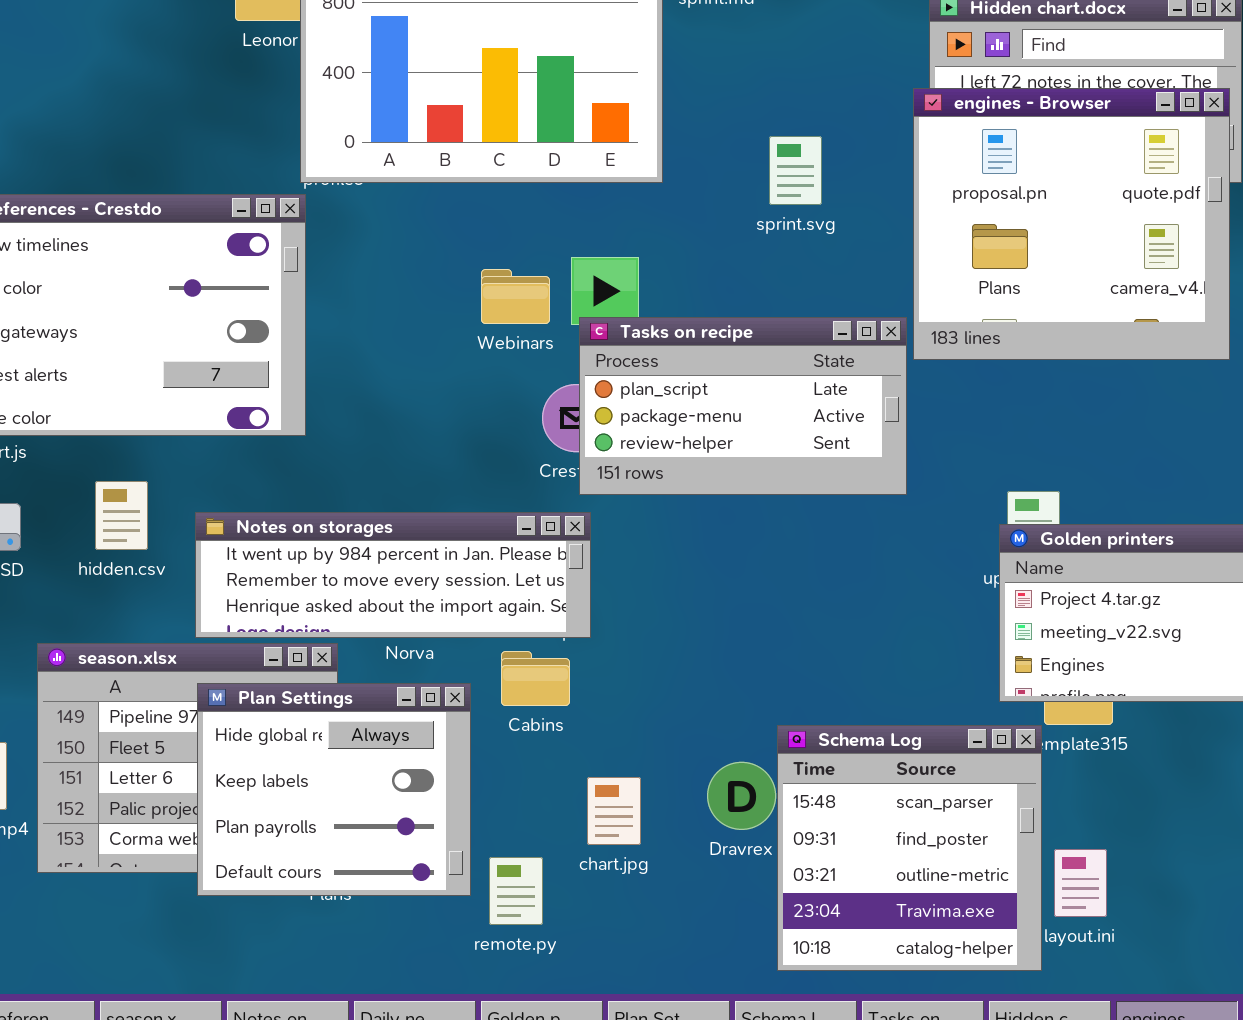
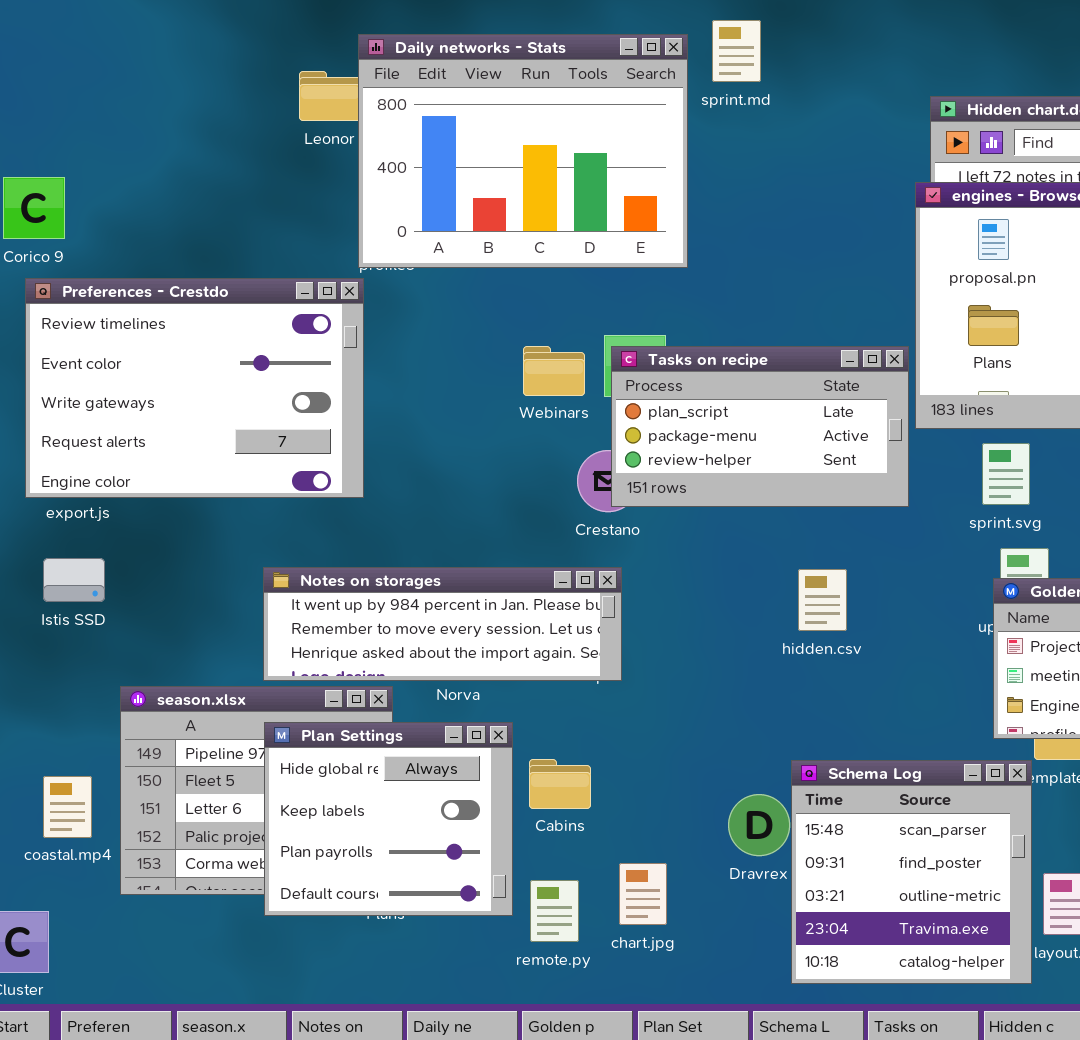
sprint.svg: [769,136,822,205] -> [982,443,1030,505], moved
Tasks on recipe: [579,317,907,495] -> [611,346,909,507], moved
hidden.csv: [95,481,148,550] -> [798,569,847,631], moved
Cabins: [501,651,570,706] -> [529,759,591,809], moved
chart.jpg: [587,777,641,845] -> [619,863,667,925], moved

